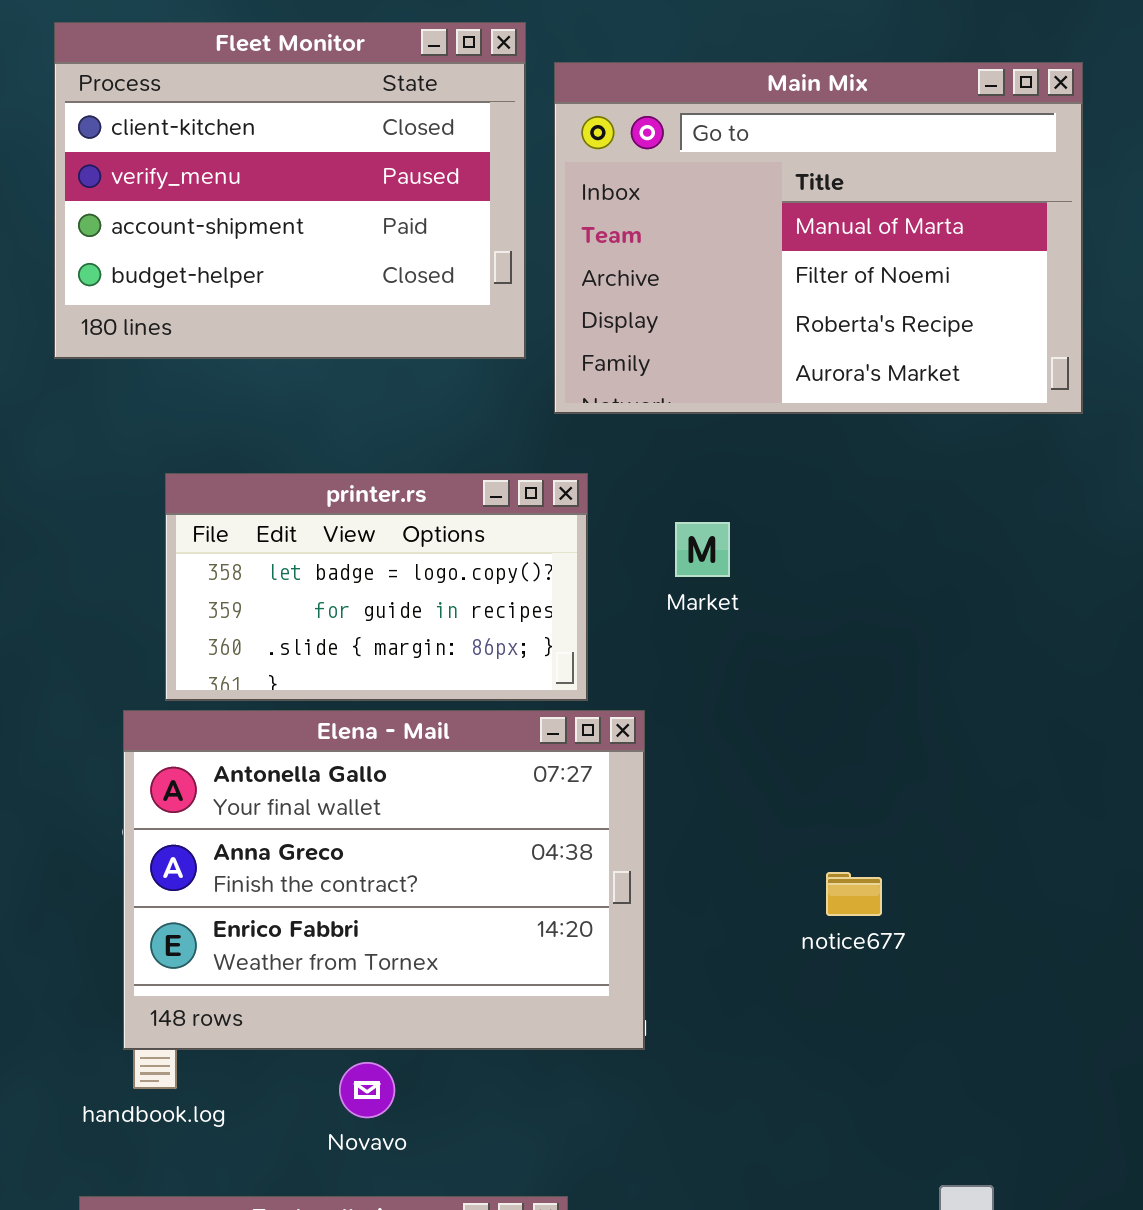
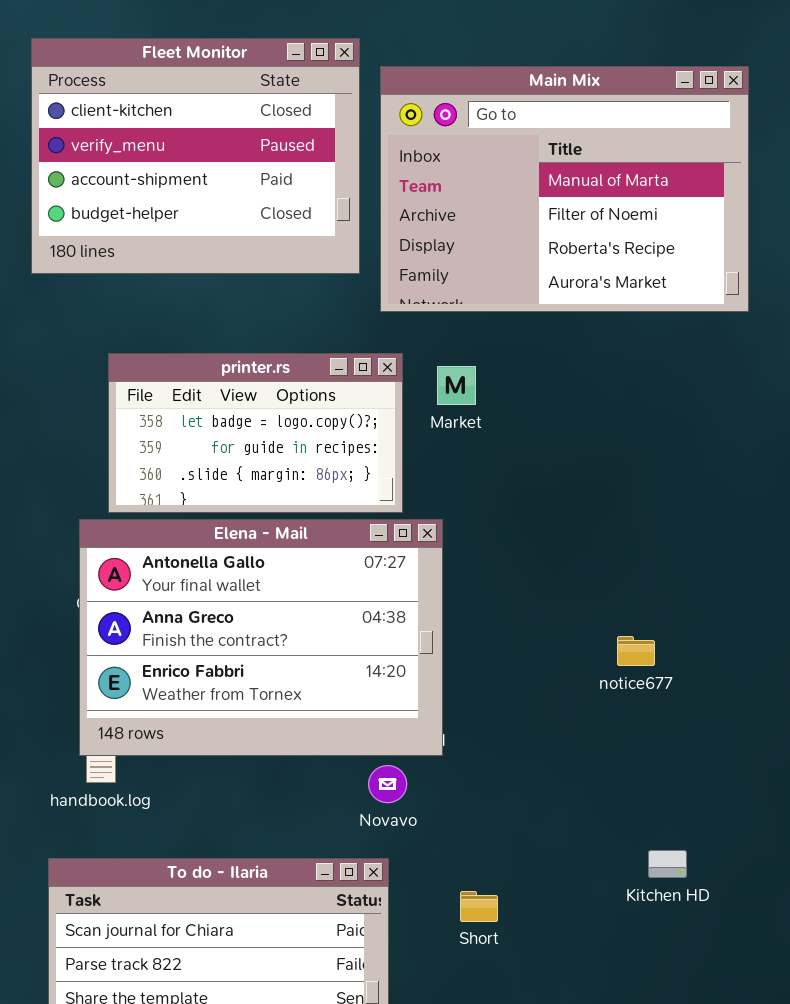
Market: [675,522,730,577] -> [437,366,476,405], moved
notice677: [826,872,882,916] -> [617,636,655,666], moved
Novavo: [339,1062,395,1118] -> [368,765,407,803], moved

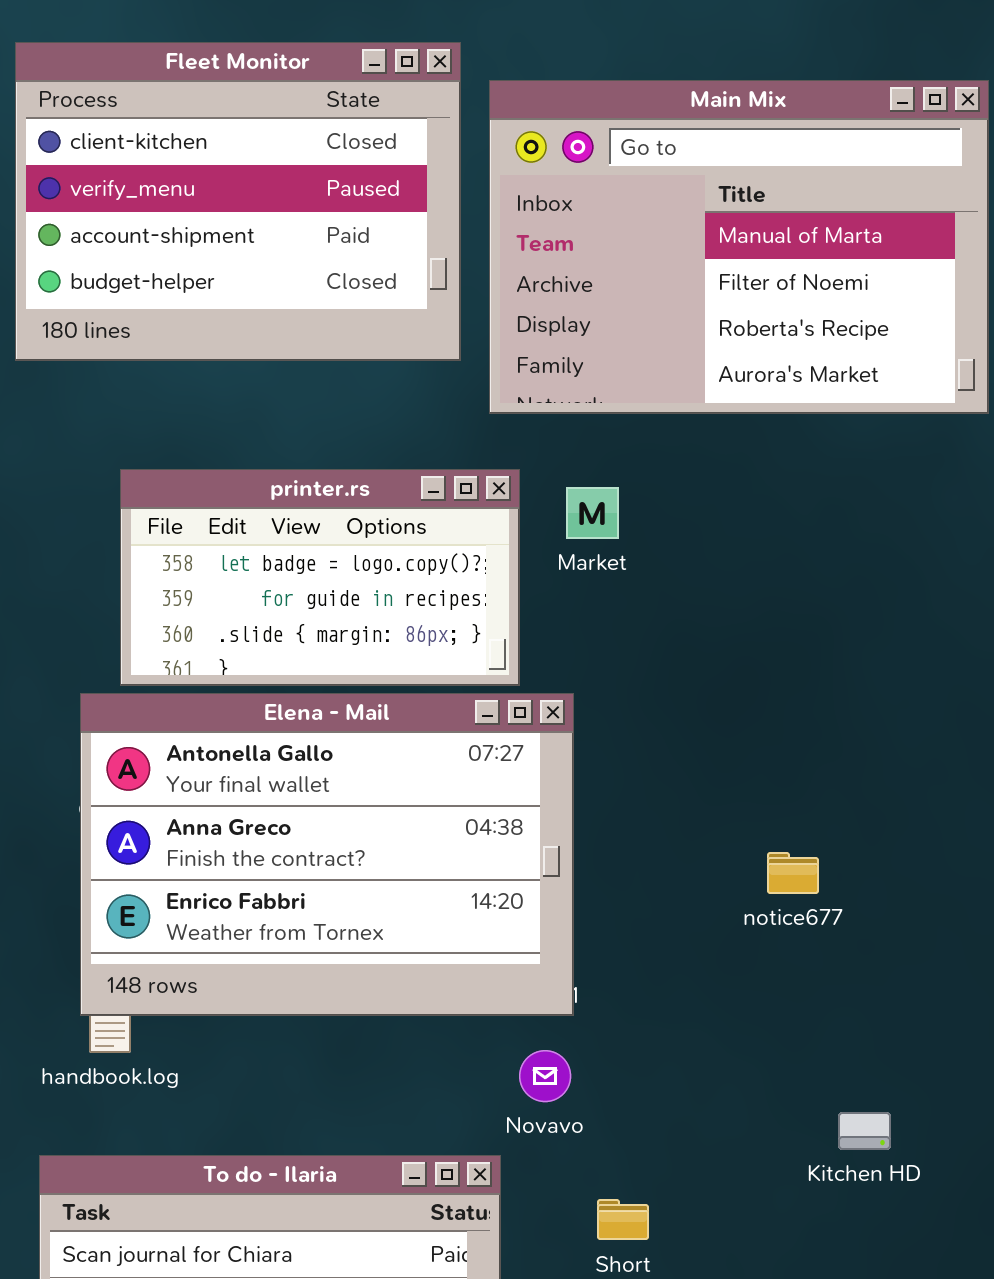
notice677: [617,636,655,666] -> [767,852,819,894], moved
Novavo: [368,765,407,803] -> [519,1050,571,1102], moved
Kitchen HD: [648,850,687,878] -> [838,1112,891,1150], moved

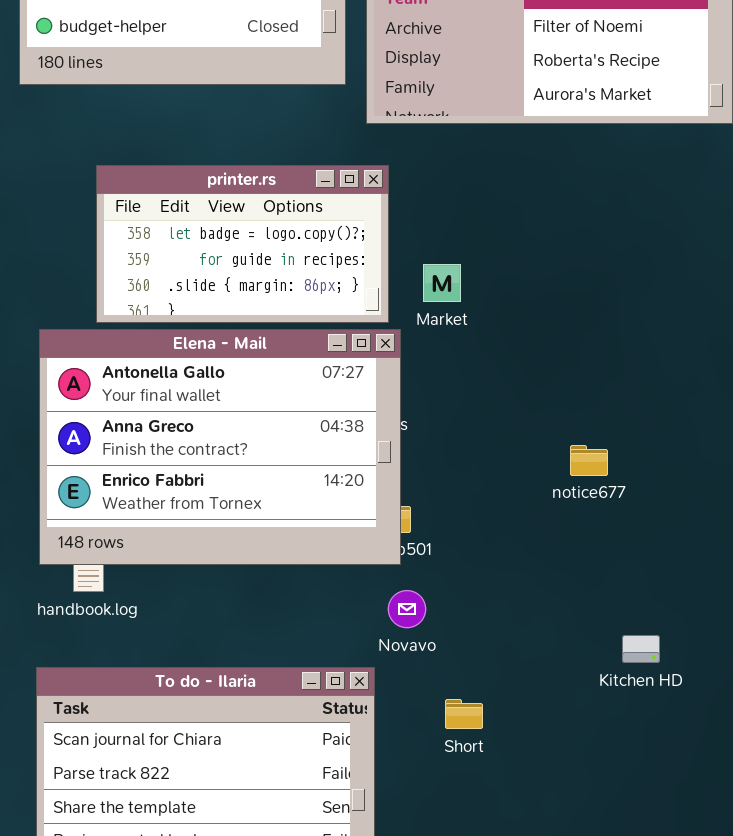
Market: [566,487,619,539] -> [423,264,461,302], moved
Elena - Mail: [80,693,574,1016] -> [39,329,401,565], moved

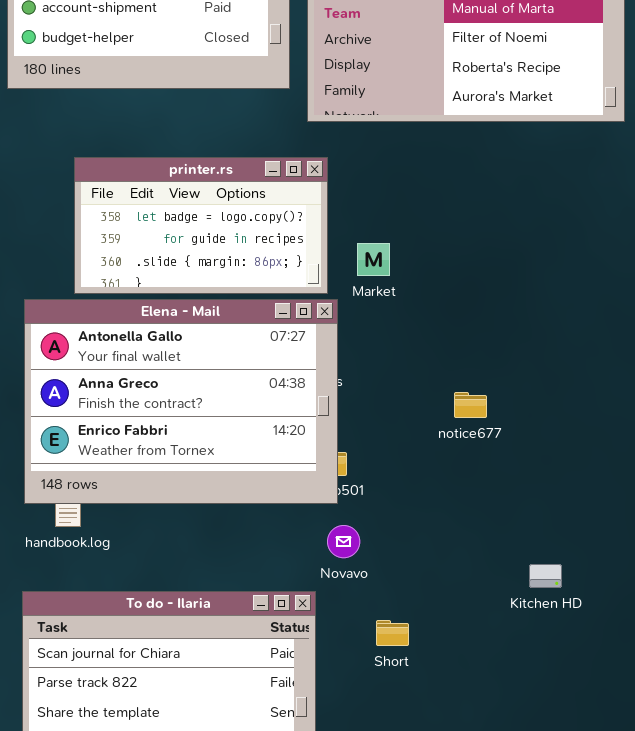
notice677: [570,445,608,476] -> [454,392,487,418], moved

